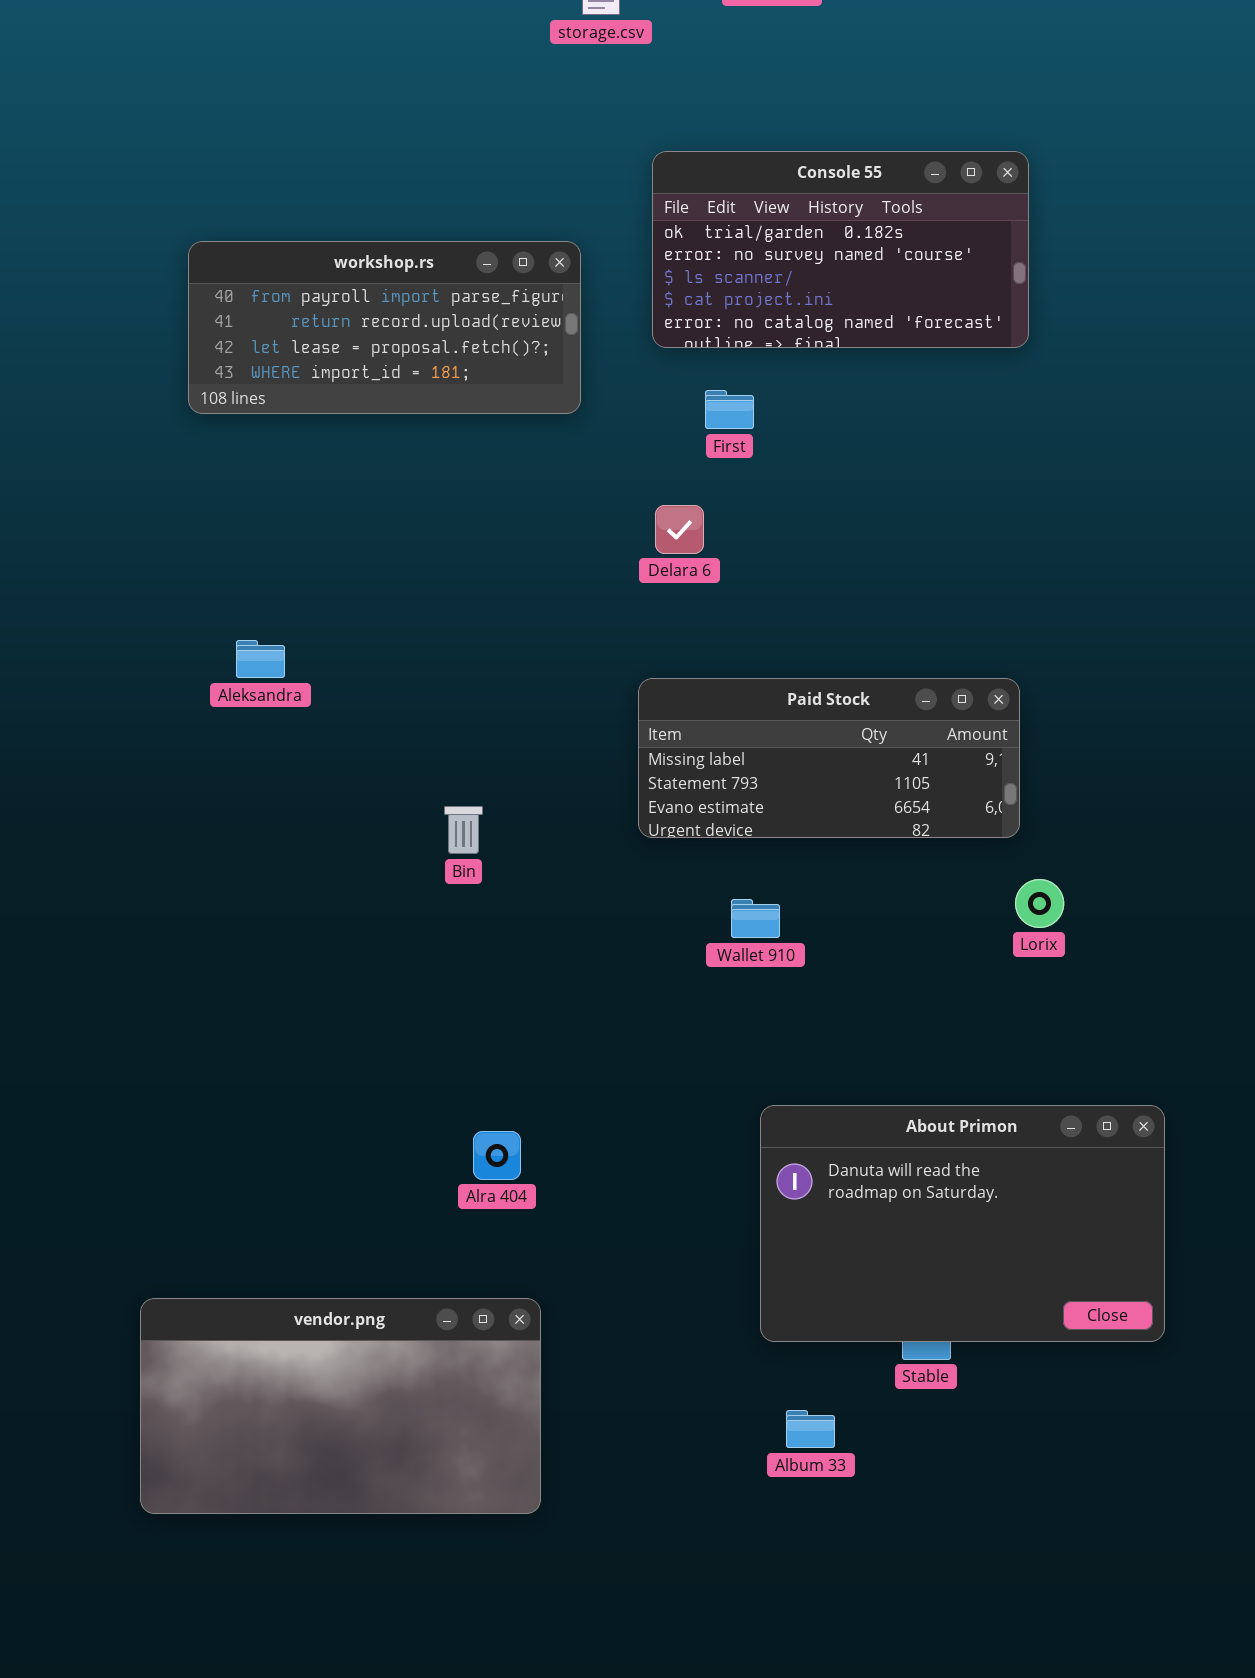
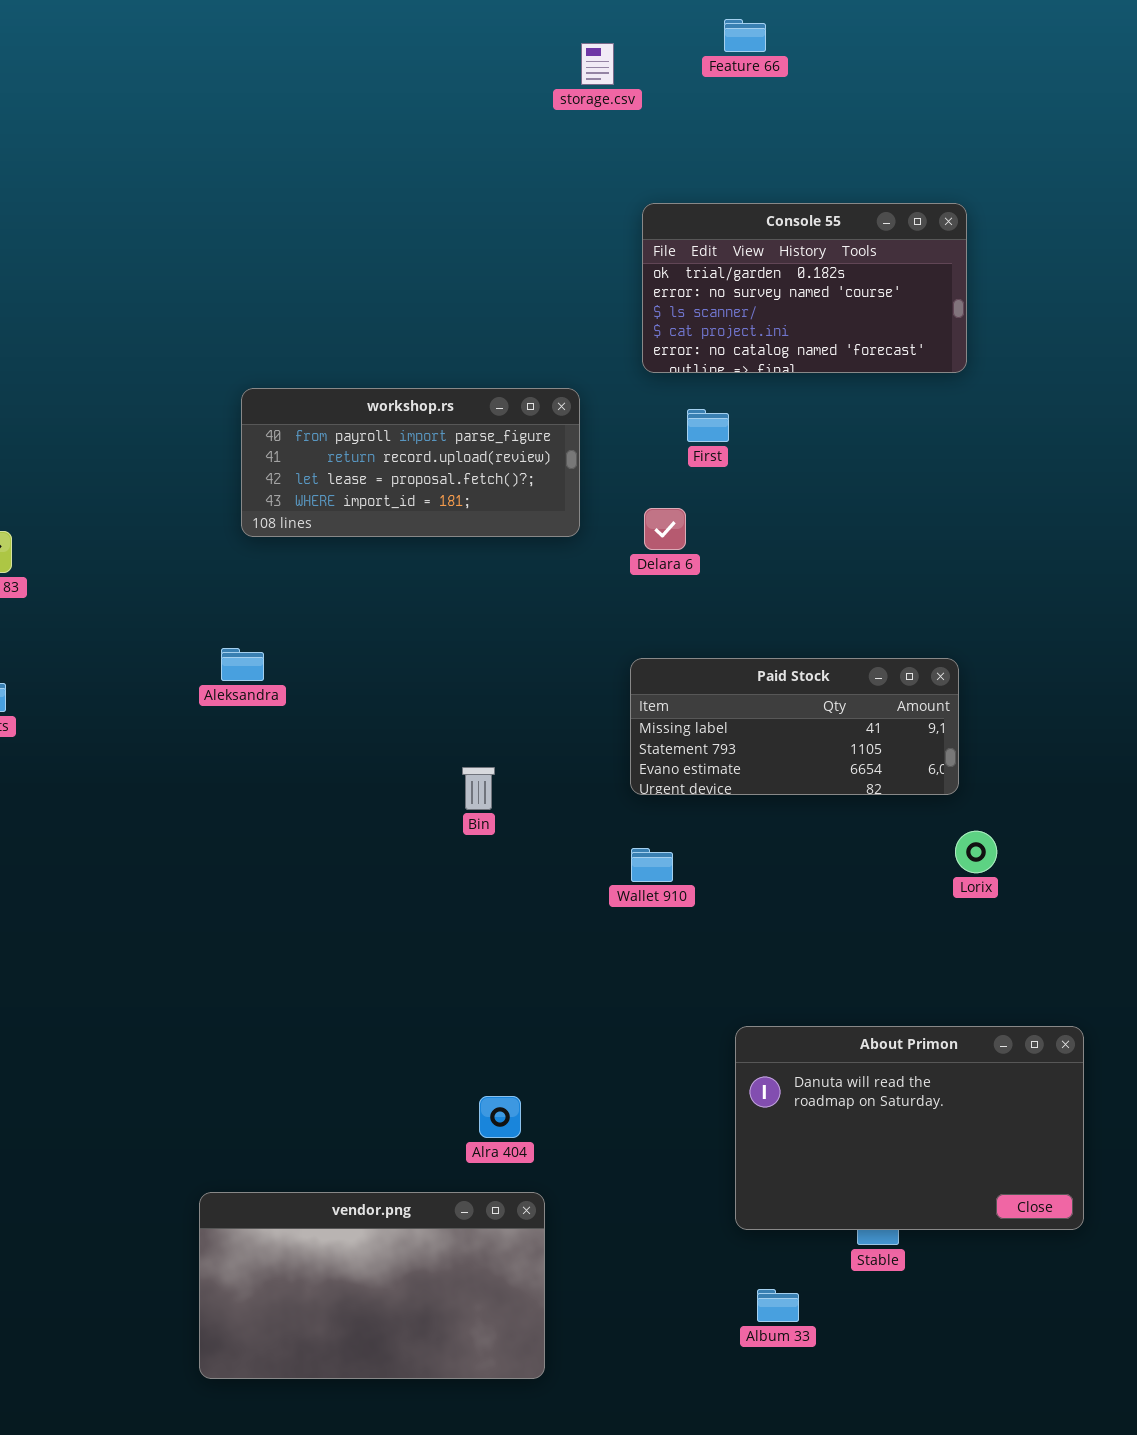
workshop.rs: [188,241,581,414] -> [241,388,580,537], moved
Aleksandra: [236,640,285,678] -> [221,648,264,681], moved
Wallet 910: [731,899,780,938] -> [631,848,673,882], moved
Alra 404: [473,1131,521,1180] -> [479,1096,521,1138], moved

